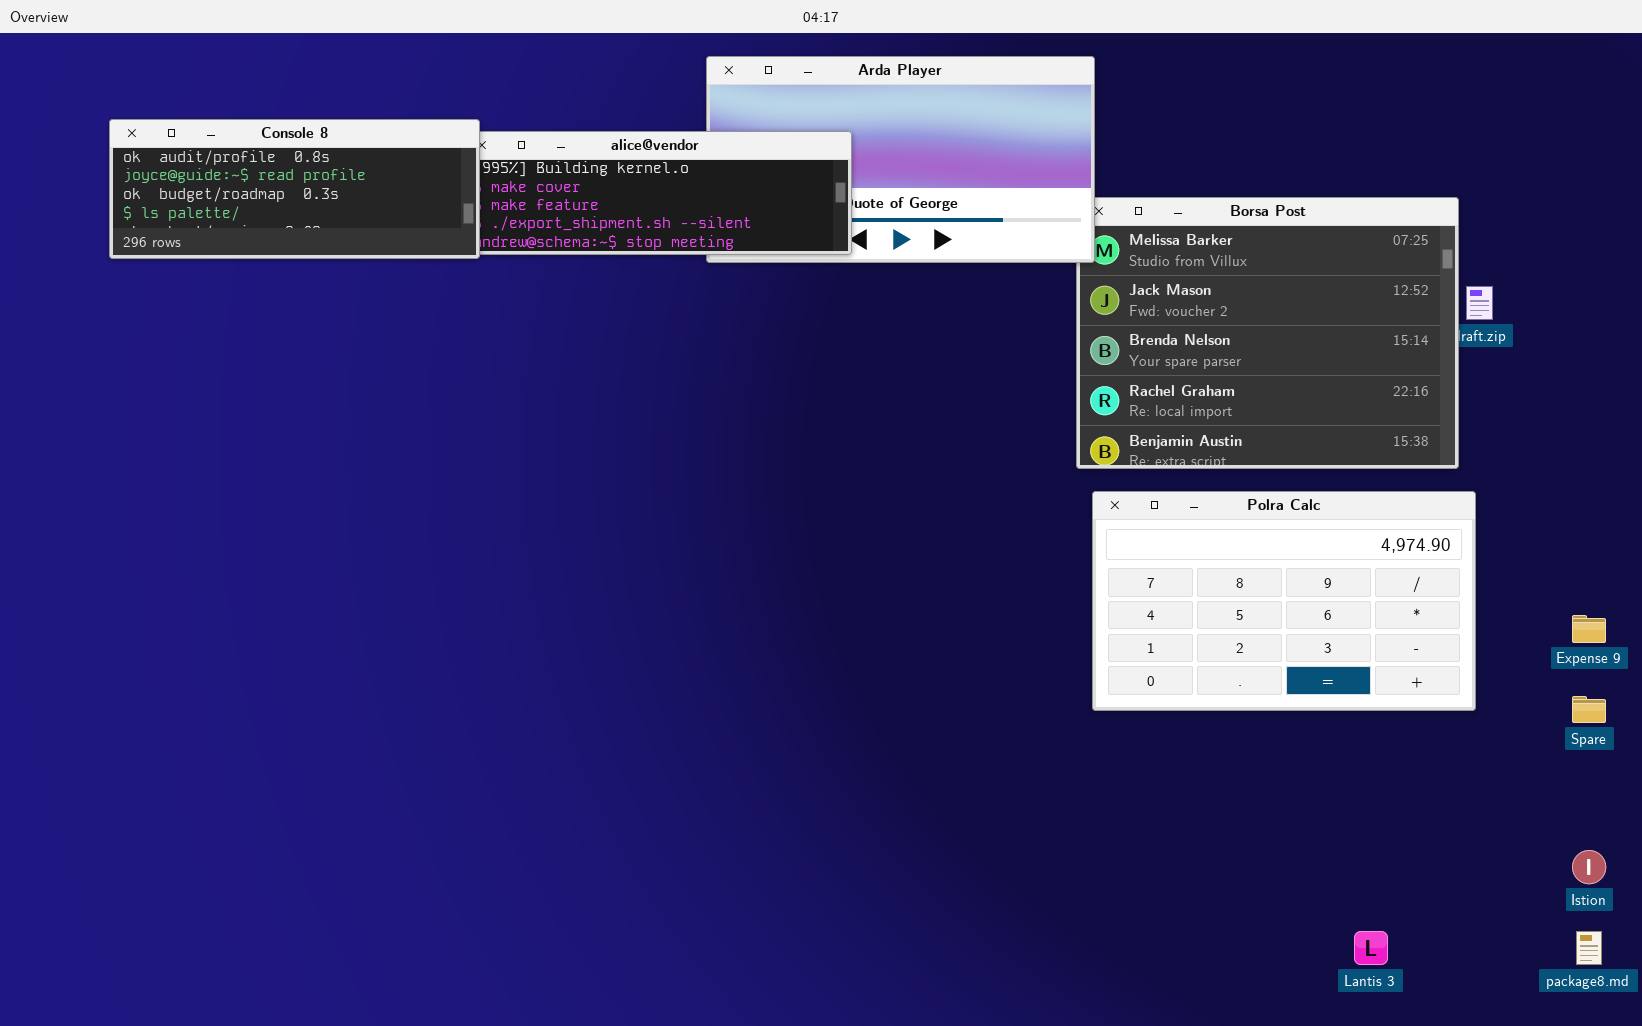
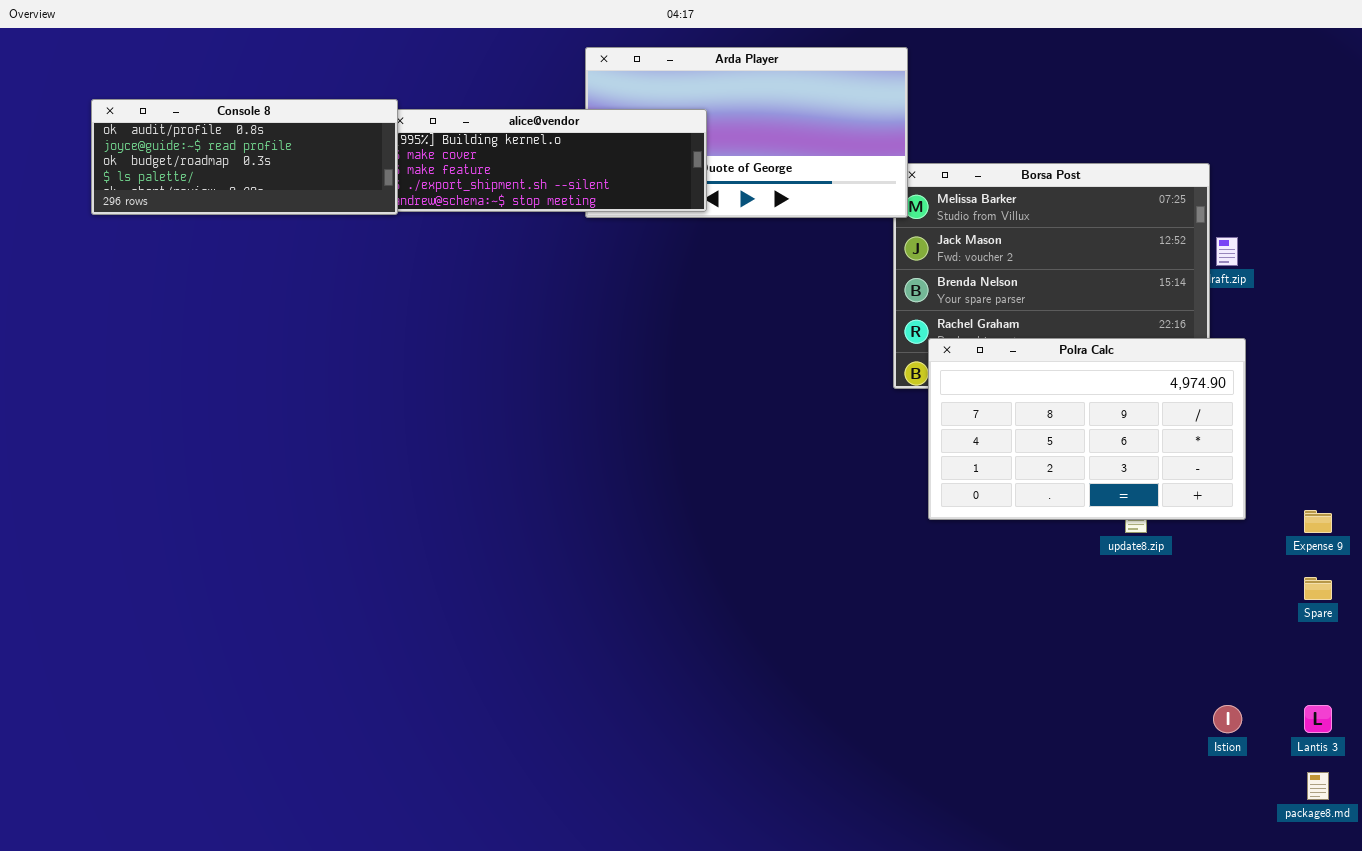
Polra Calc: [1092,491,1476,711] -> [928,338,1246,520], moved
Istion: [1572,850,1606,884] -> [1213,705,1242,733], moved
Lantis 3: [1354,931,1388,965] -> [1304,705,1332,733], moved

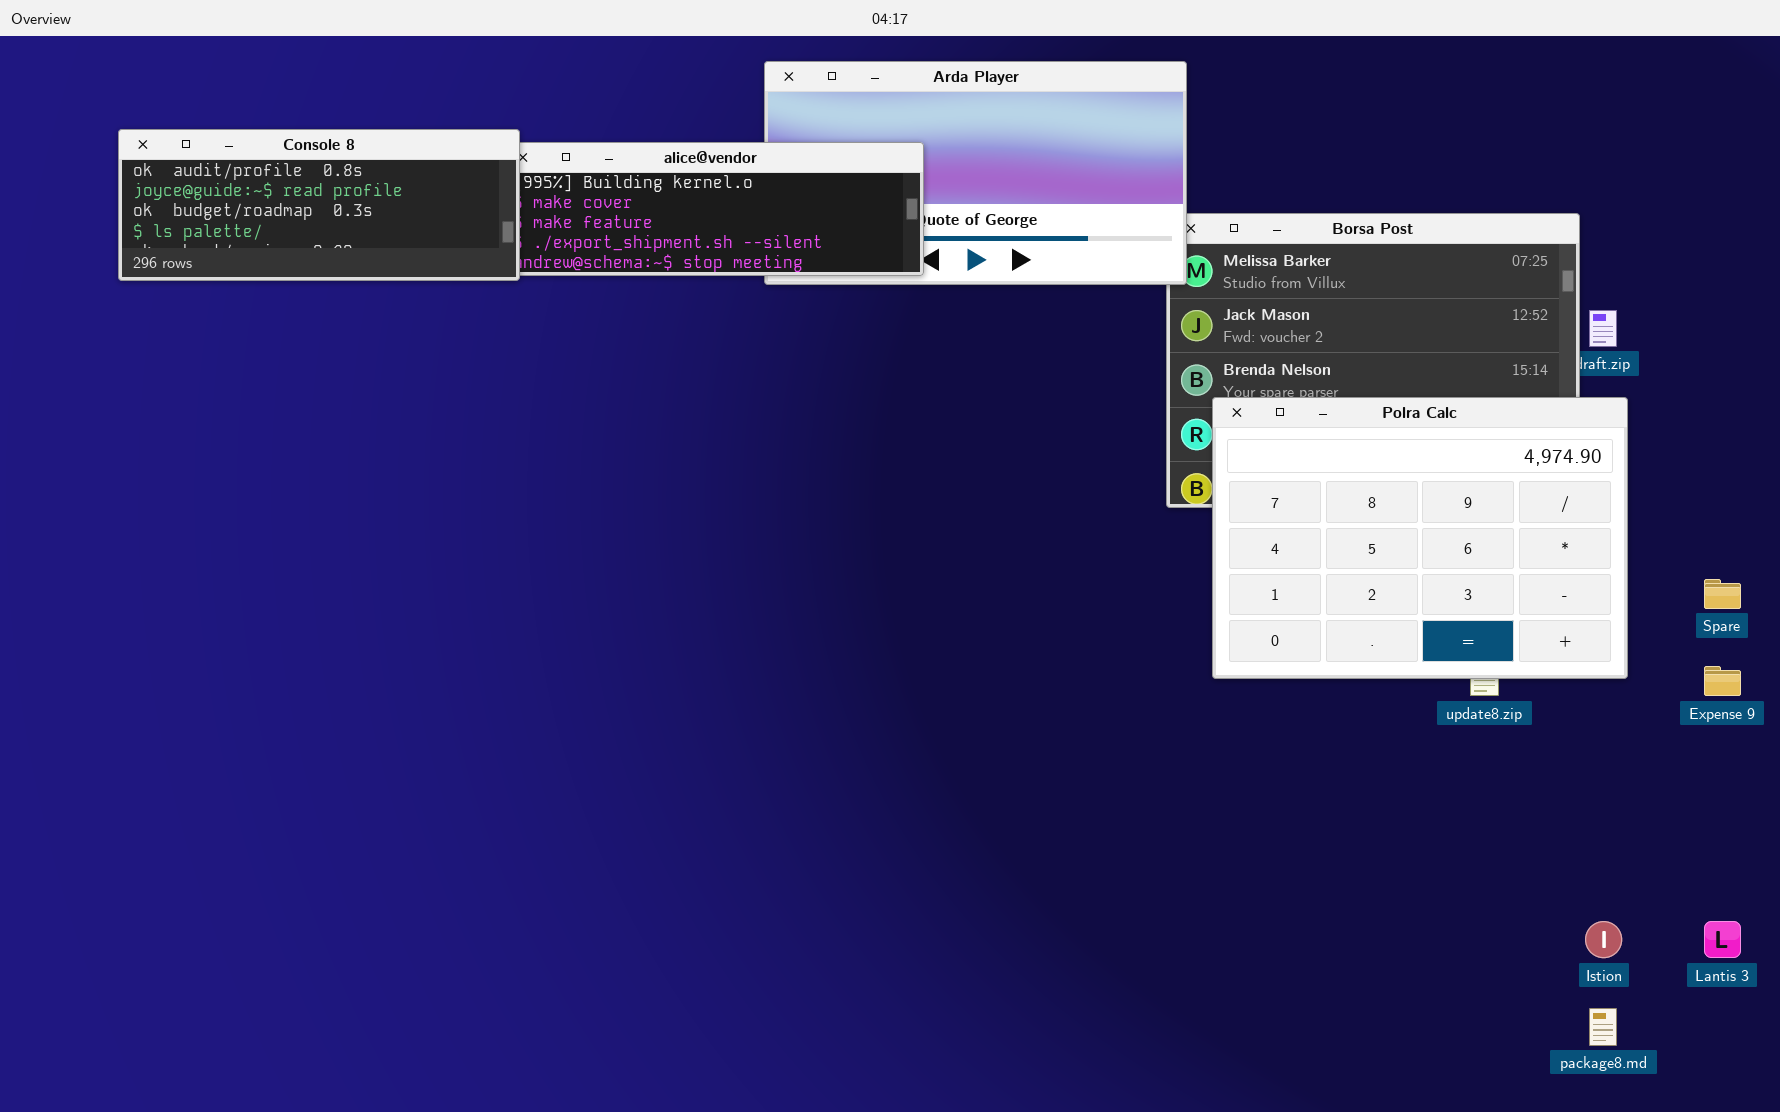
Polra Calc: [928,338,1246,520] -> [1212,397,1628,679], resized
Spare: [1304,577,1332,600] -> [1704,579,1741,609], moved
package8.md: [1307,772,1329,800] -> [1589,1008,1617,1046], moved

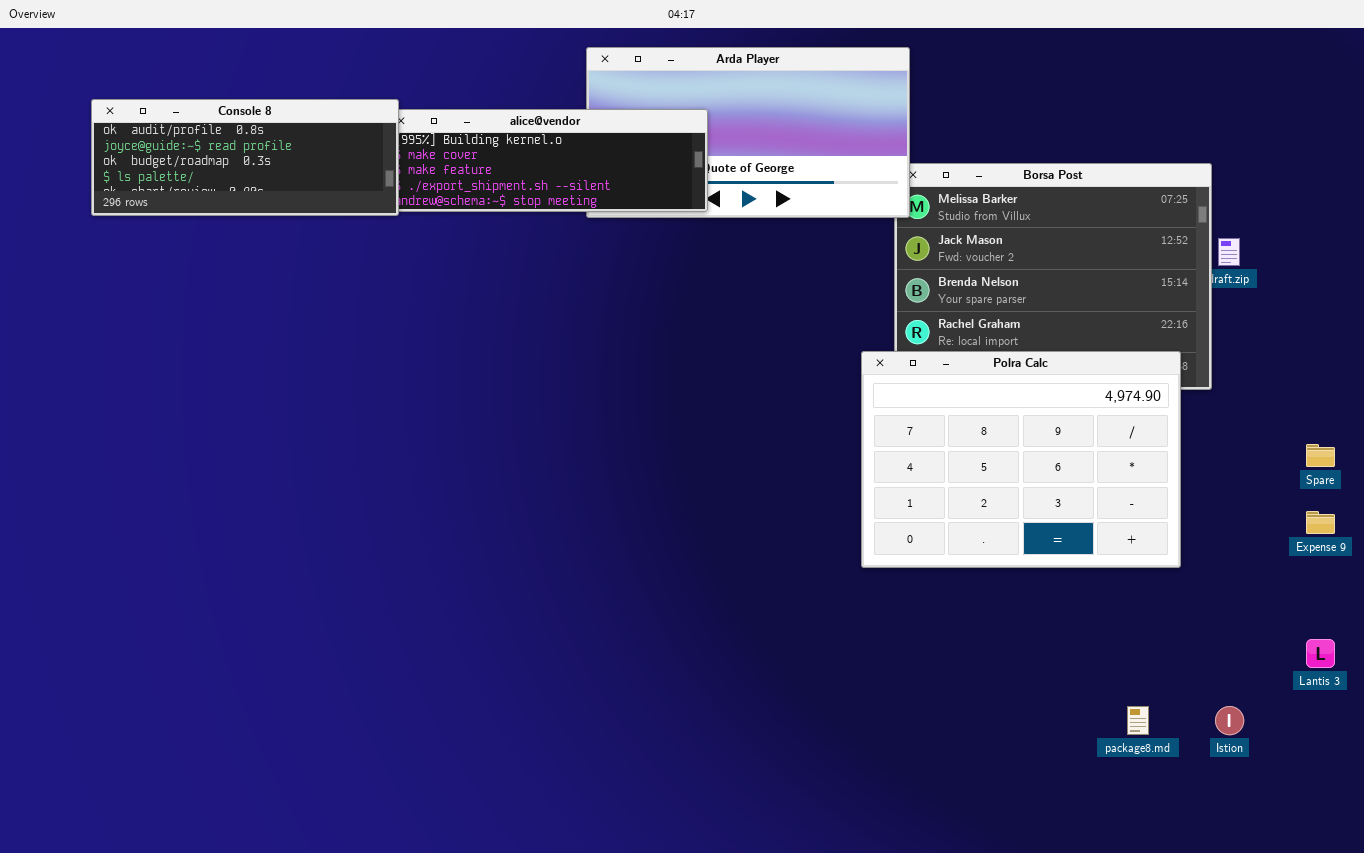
Polra Calc: [1212,397,1628,679] -> [861,351,1181,568], moved
Lantis 3: [1704,921,1741,958] -> [1306,639,1335,668], moved
package8.md: [1589,1008,1617,1046] -> [1127,706,1149,735], moved

